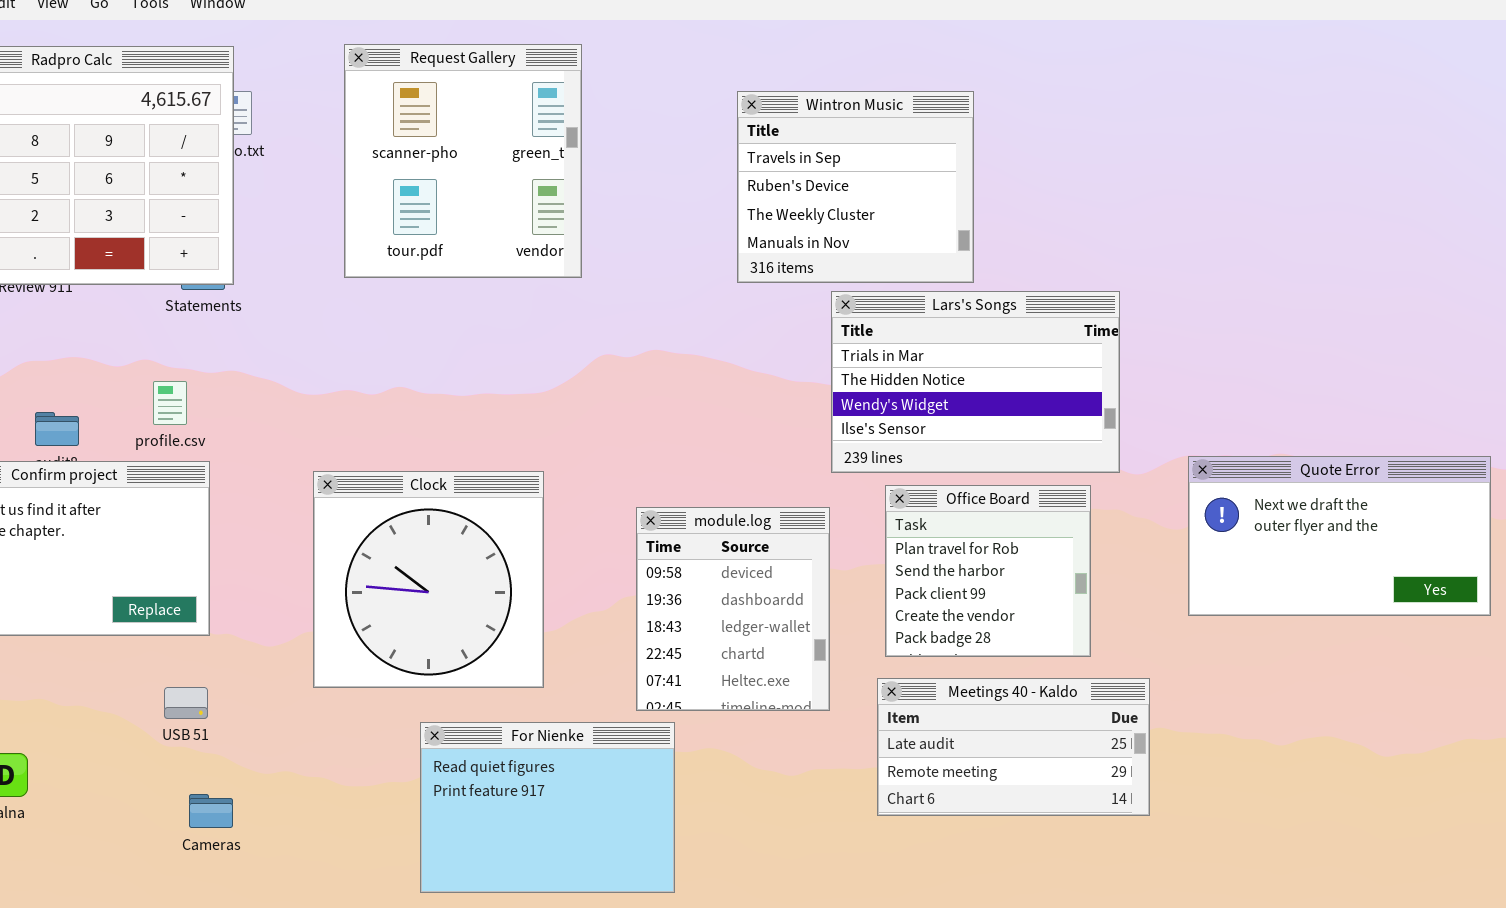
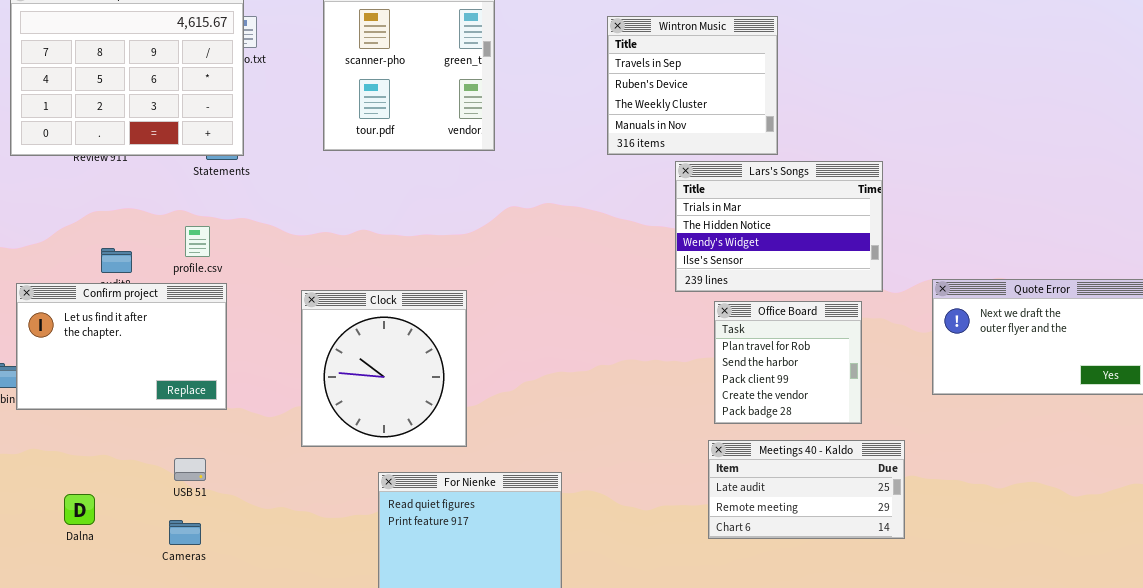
module.log: [636,507,830,711] -> none, closed
USB 51: [164,687,208,719] -> [174,458,206,481], moved
Cameras: [189,794,233,828] -> [169,520,201,545], moved

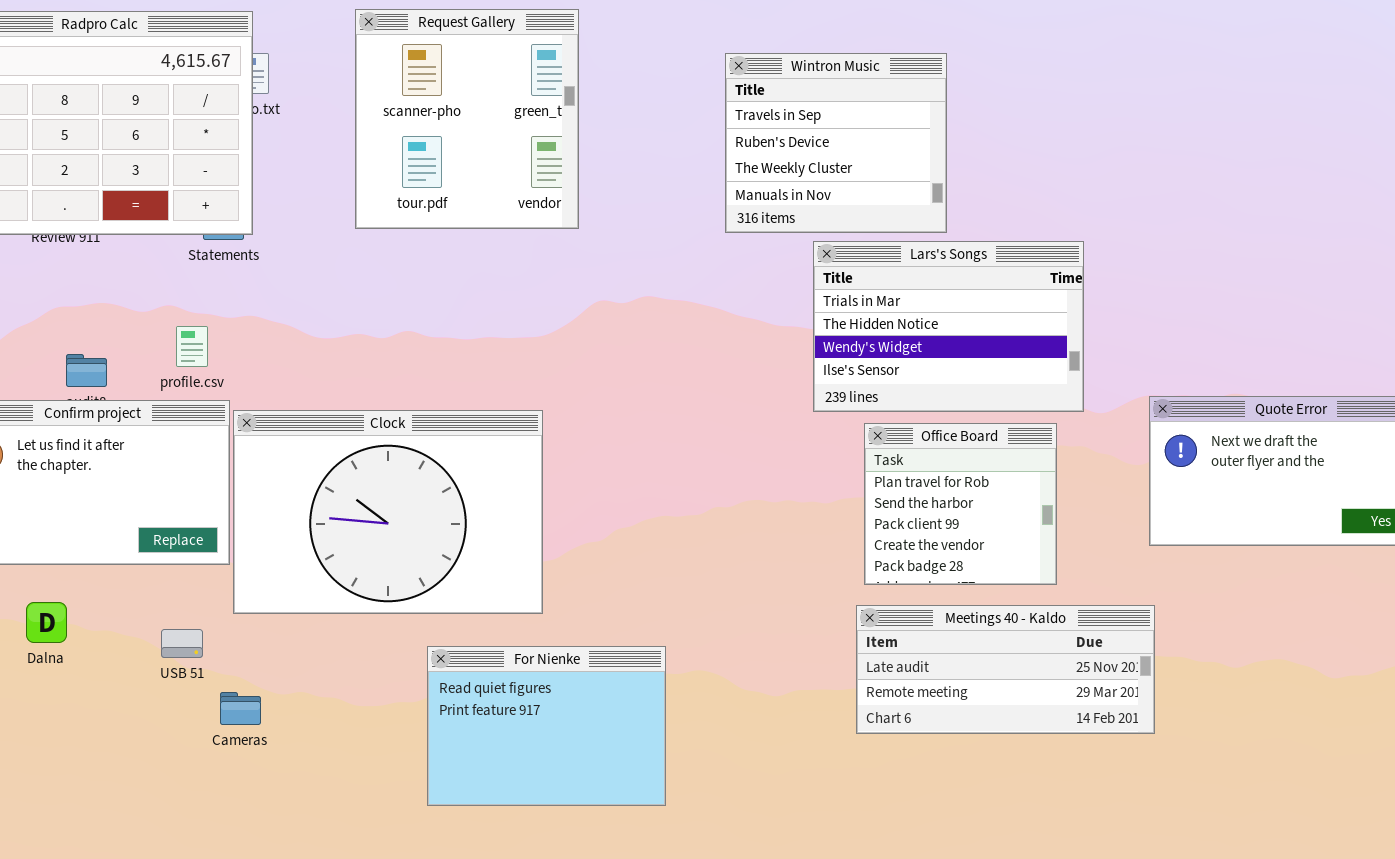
Clock: [301,290,467,447] -> [233,410,543,614], resized
Meetings 40 - Kaldo: [708,440,905,539] -> [856,605,1155,734], resized
Dalna: [64,494,95,525] -> [26,602,67,643], moved
Cameras: [169,520,201,545] -> [220,692,261,725], moved

